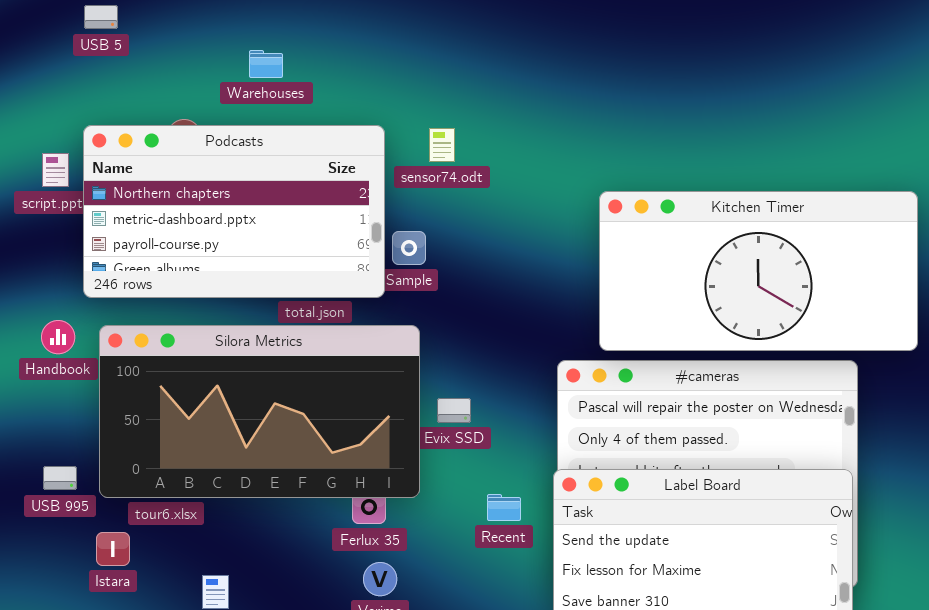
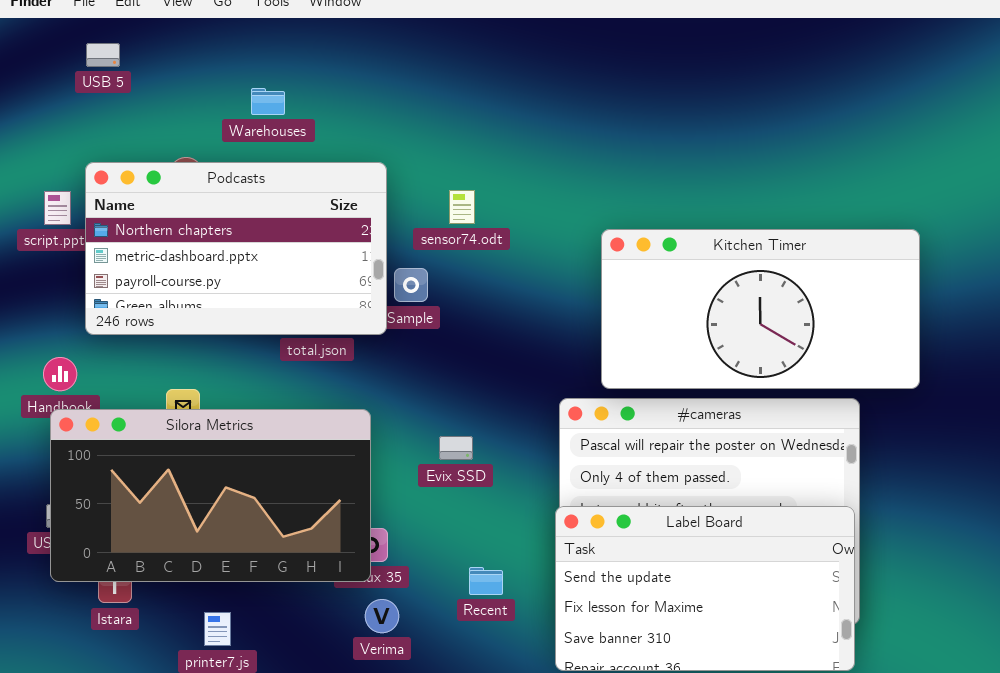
sensor74.odt: [429,128,455,162] -> [449,190,475,224], moved
Silora Metrics: [99,325,420,498] -> [50,409,371,582], moved
Recent: [487,494,521,521] -> [469,567,503,595], moved

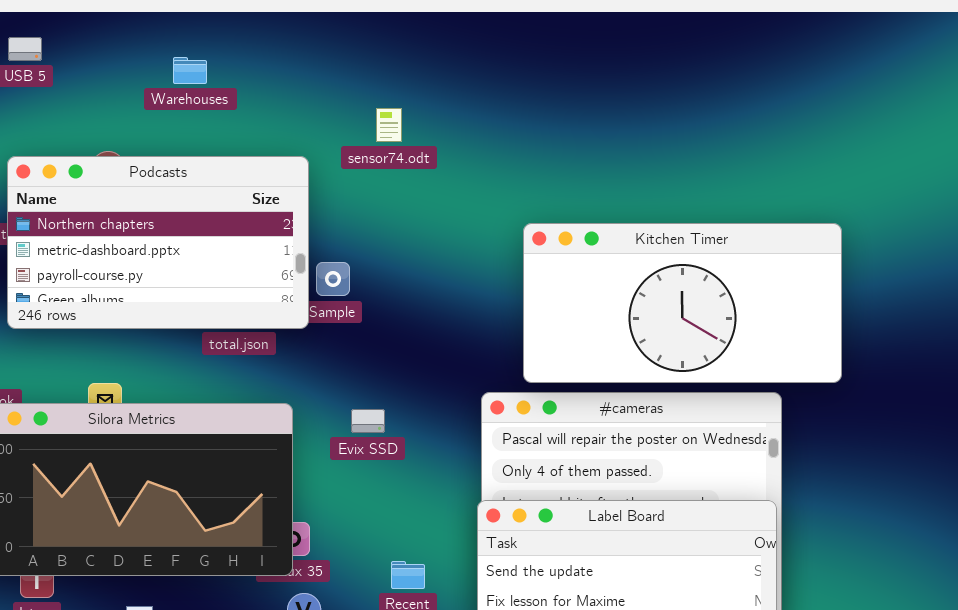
Warehouses: [251,88,285,115] -> [173,57,207,84], moved
sensor74.odt: [449,190,475,224] -> [376,108,402,142], moved
Evix SSD: [439,436,473,460] -> [351,409,385,433], moved

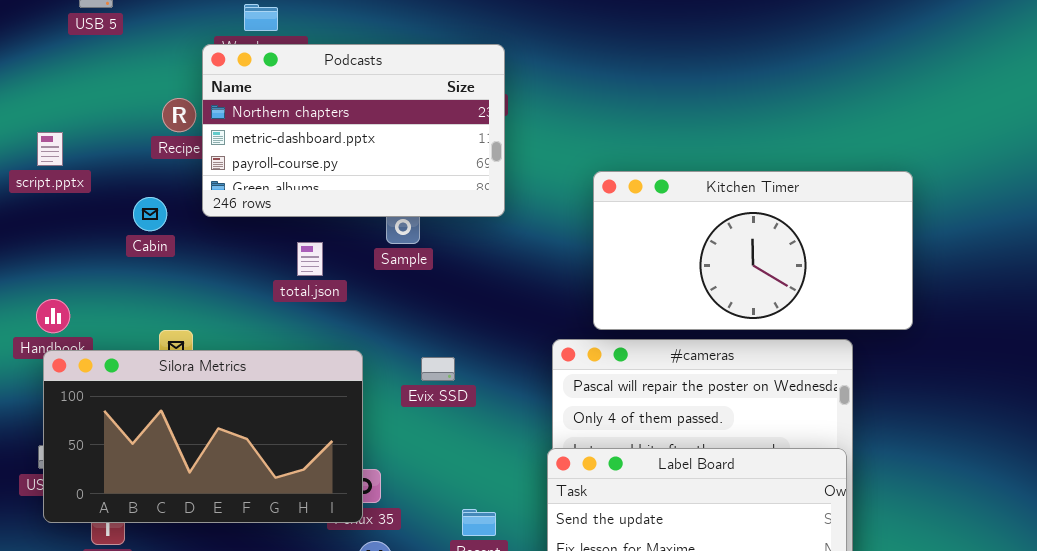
Podcasts: [7,156,309,329] -> [202,44,505,217], moved

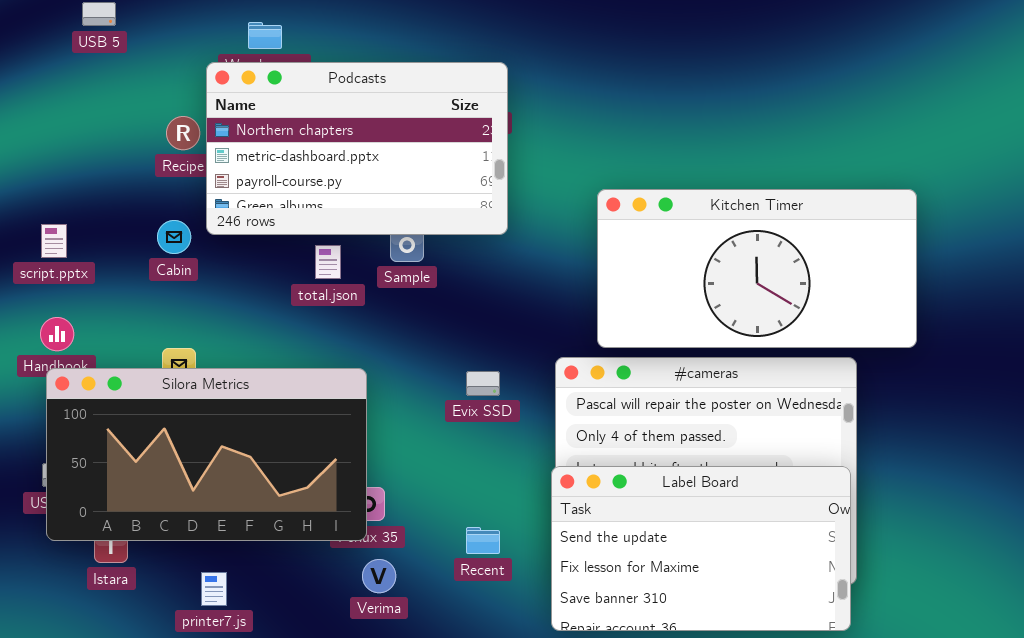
script.pptx: [37,132,63,166] -> [41,224,67,258], moved
Cabin: [133,197,167,231] -> [157,220,191,254], moved
total.json: [297,242,323,276] -> [315,245,341,279], moved
Evix SSD: [421,357,455,381] -> [466,371,500,396], moved

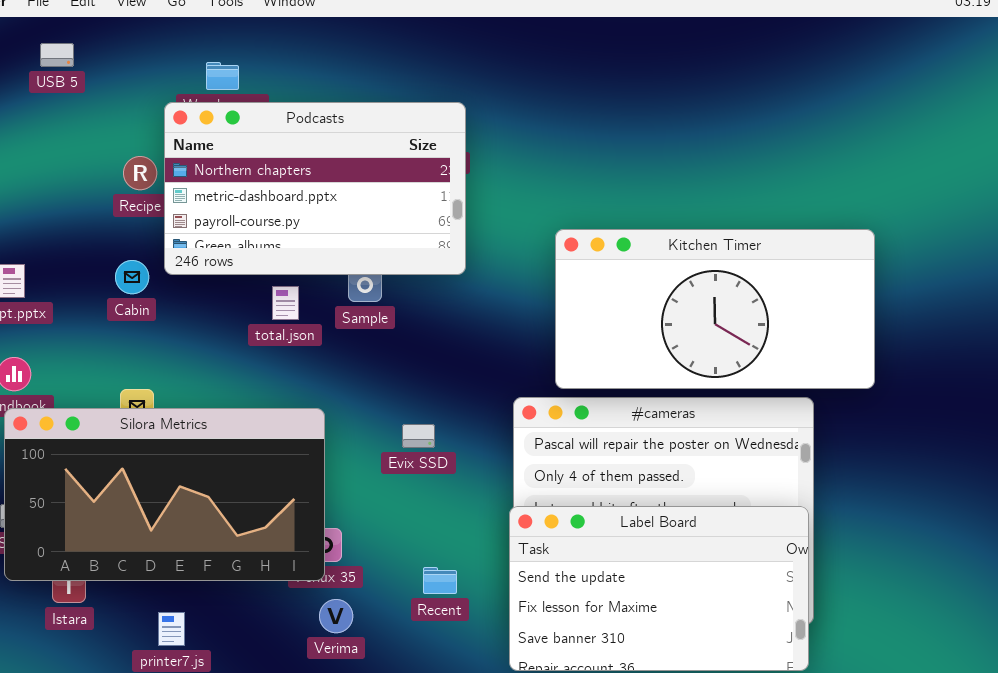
Evix SSD: [466,371,500,396] -> [402,424,435,448], moved

